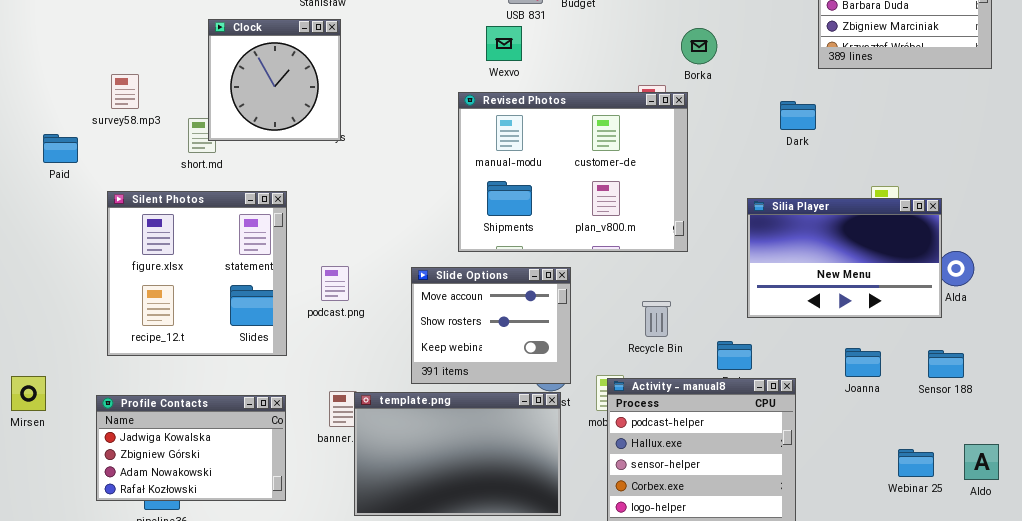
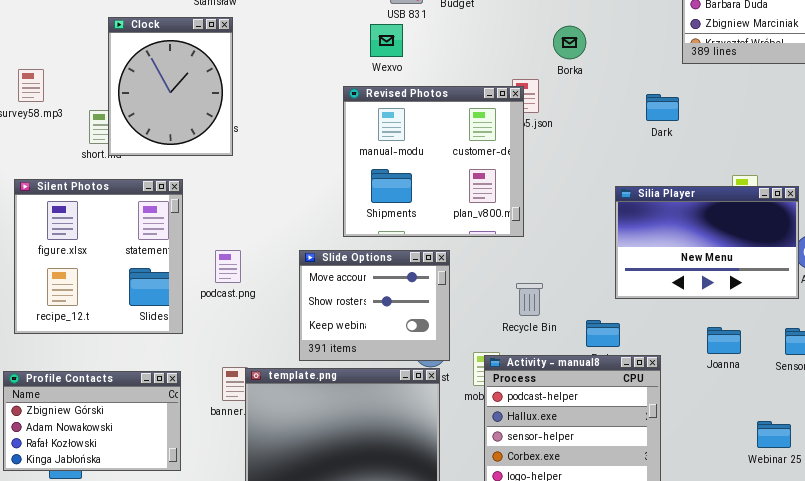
Clock: [208,19,341,141] -> [108,17,233,156], resized
Revised Photos: [458,92,688,252] -> [343,86,524,237], resized
Profile Contacts: [96,395,286,501] -> [3,371,181,471], scrolled down 1 row

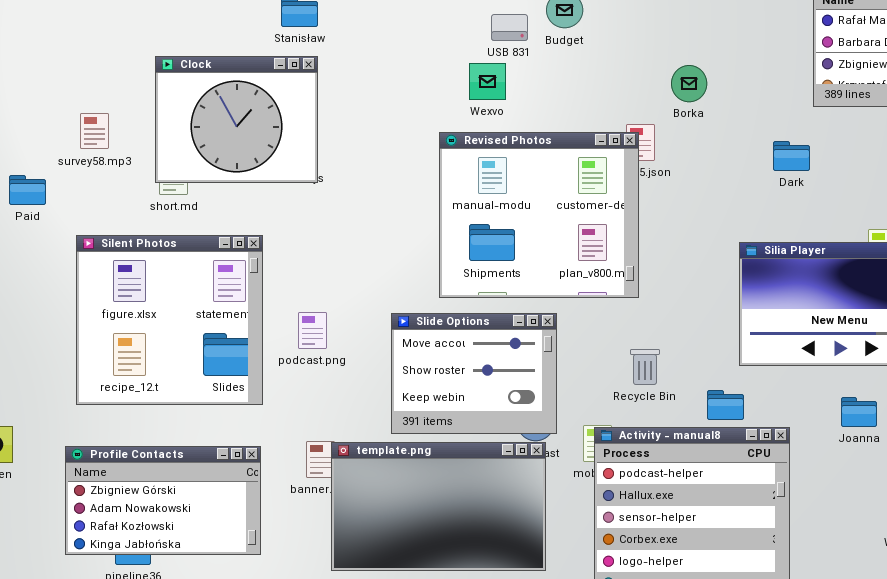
Clock: [108,17,233,156] -> [155,56,318,183], resized

